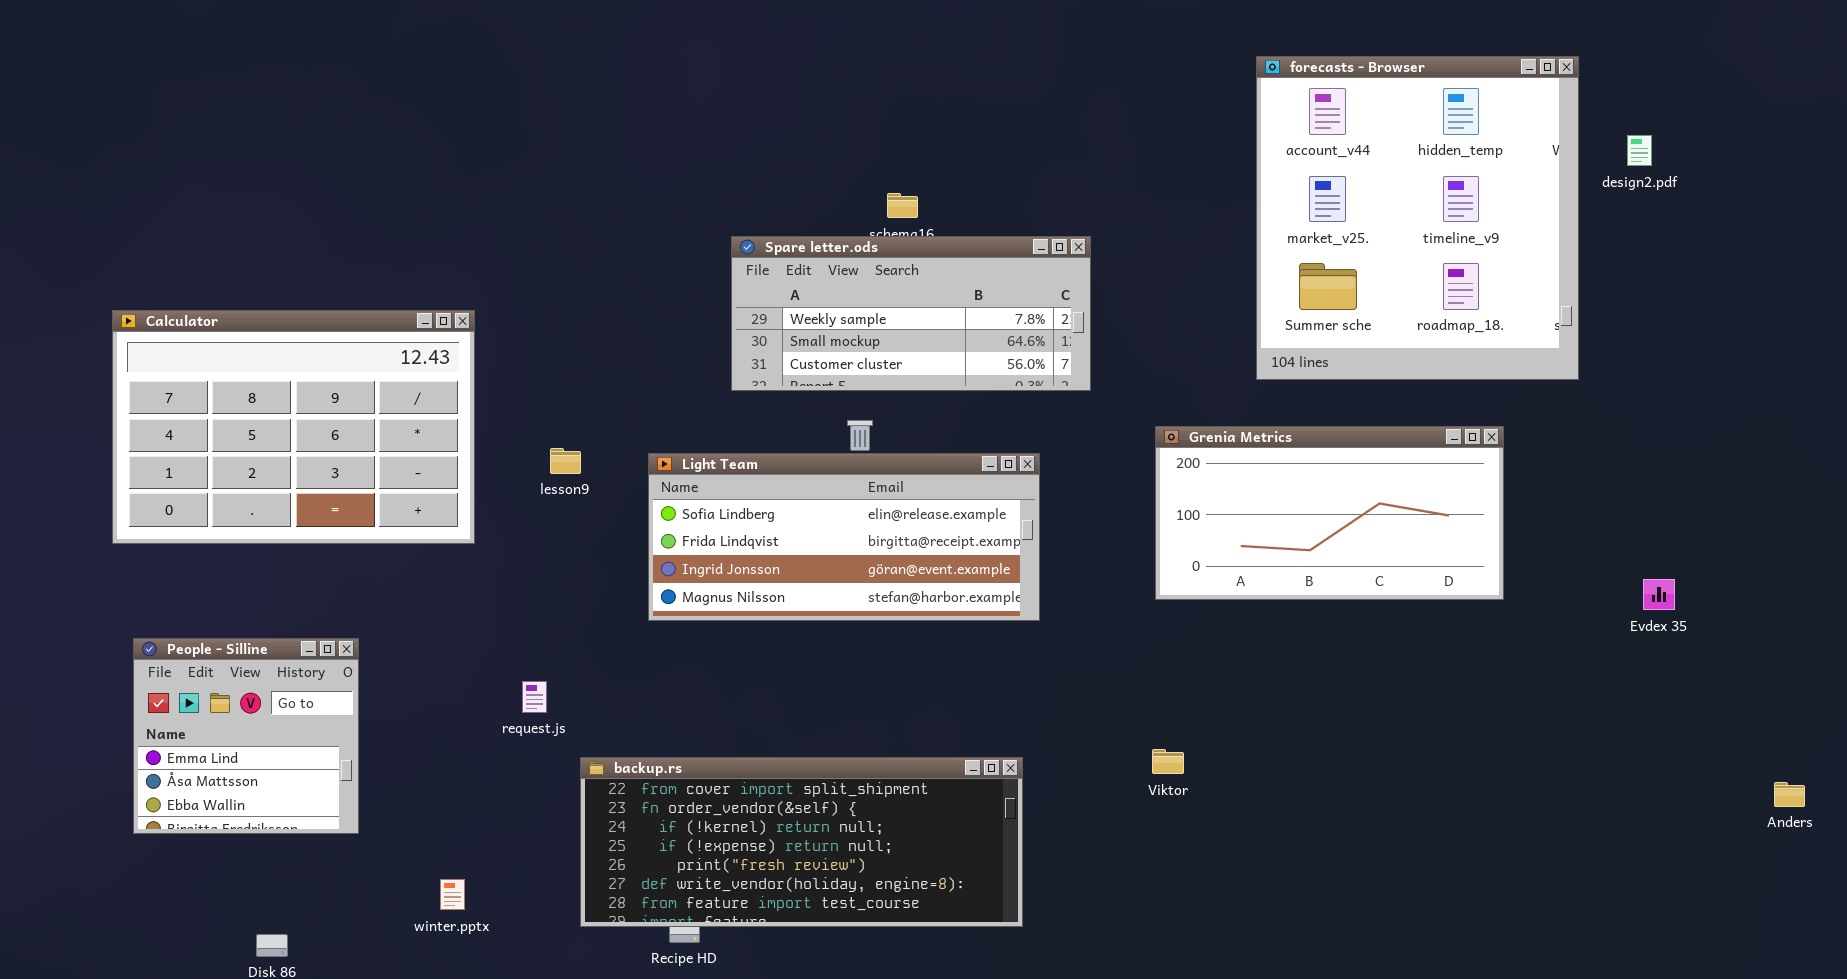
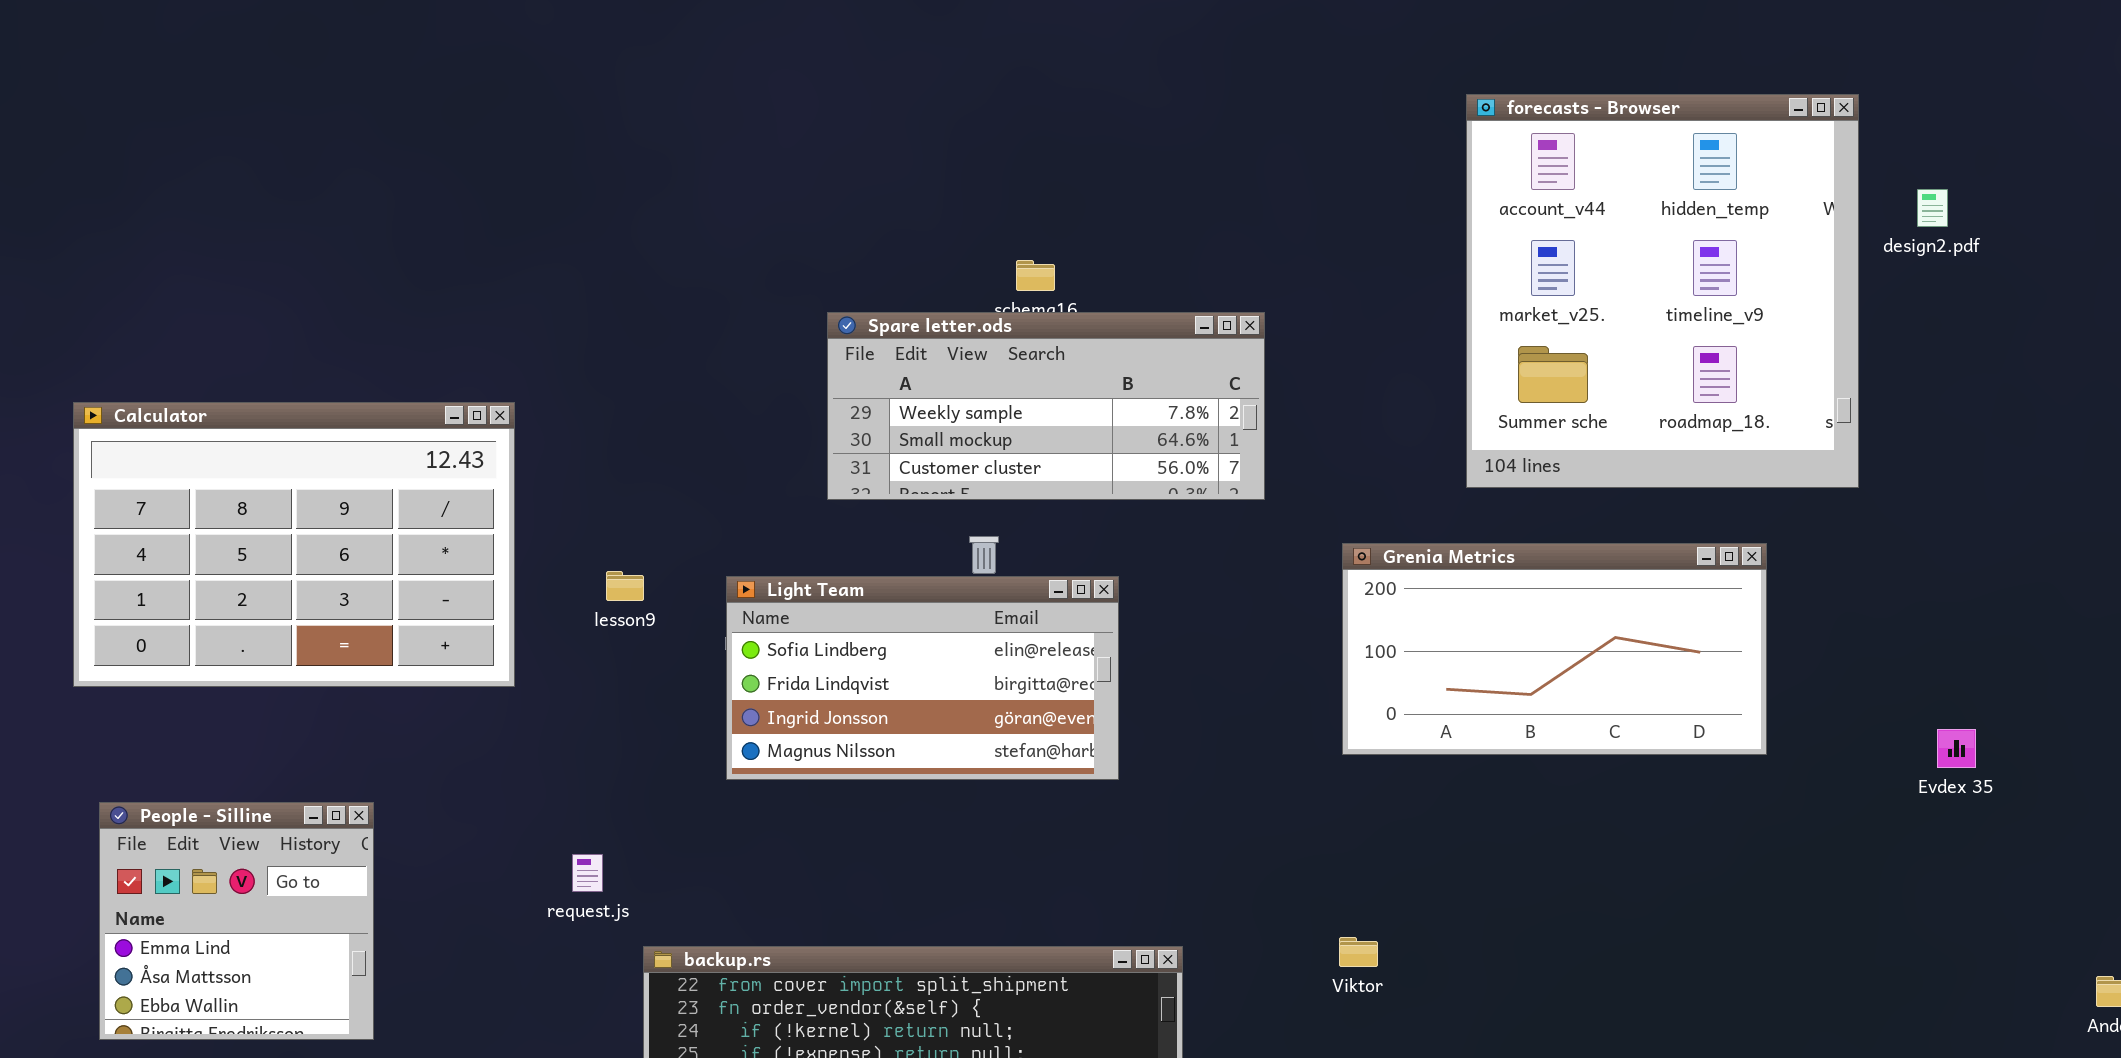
Light Team: [648,453,1040,621] -> [726,576,1119,780], resized

